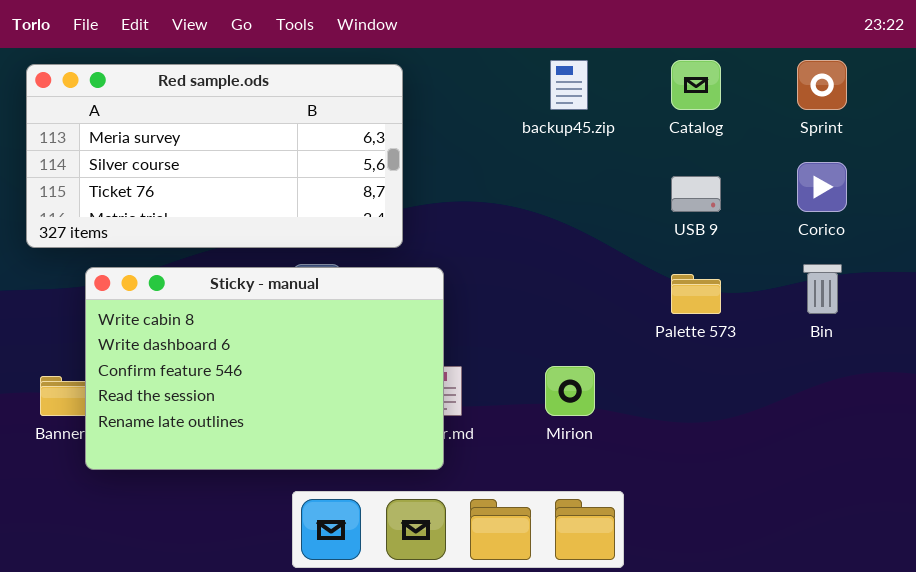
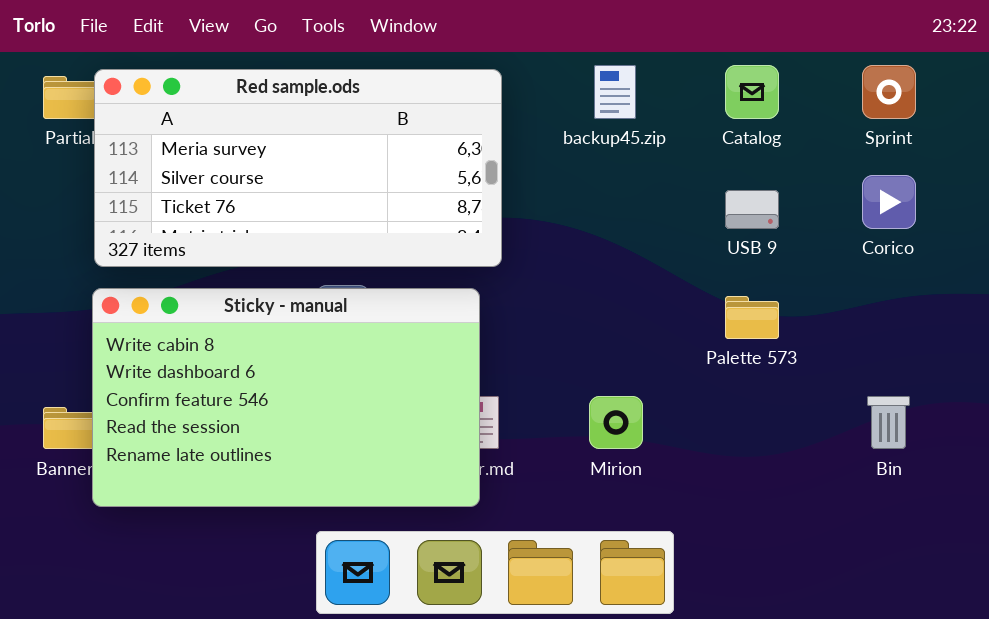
Red sample.ods: [26,64,403,248] -> [94,69,502,267], moved
Bin: [803,264,842,314] -> [867,396,910,449], moved

